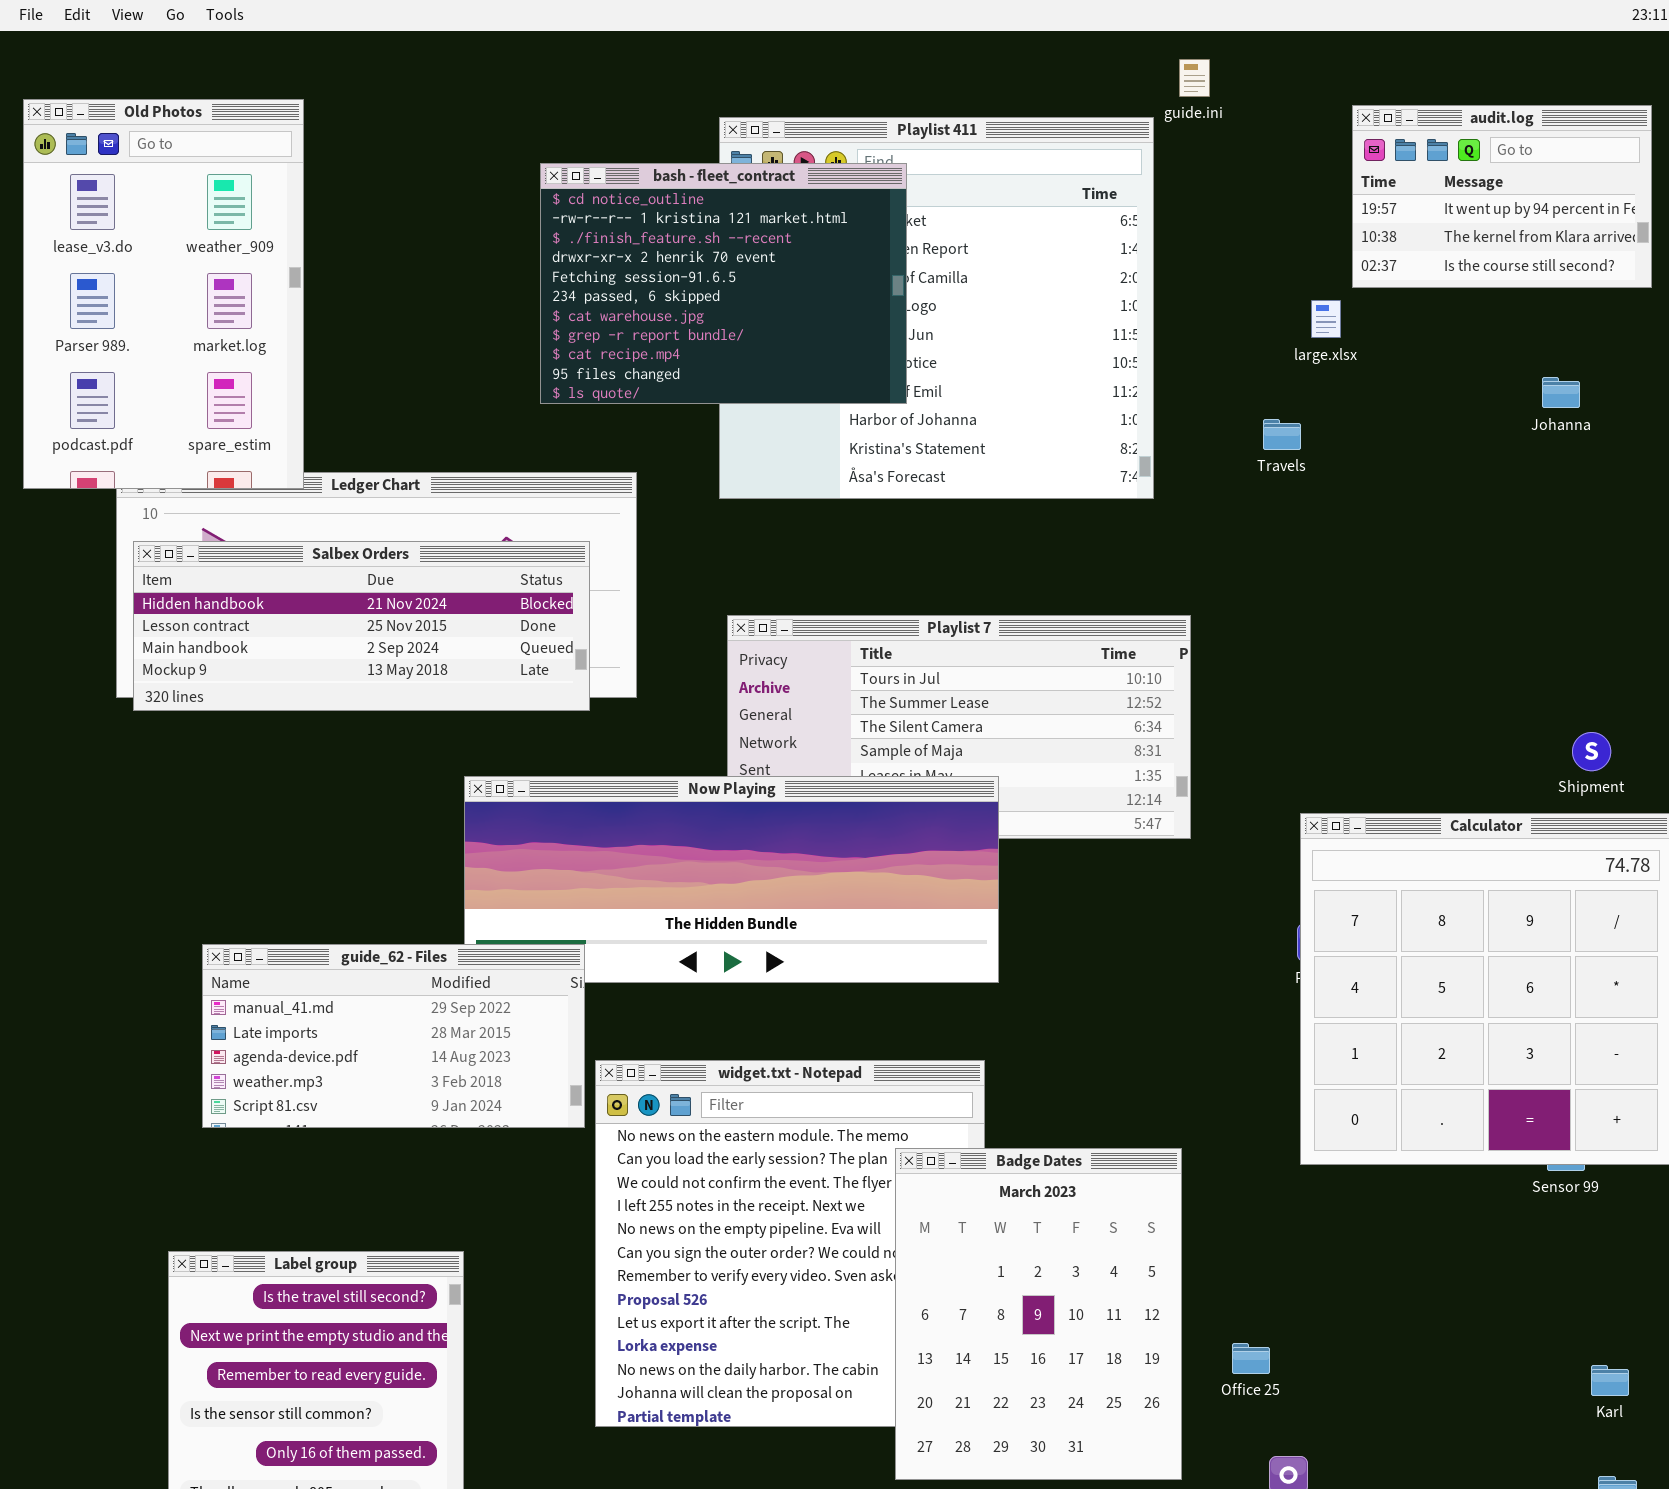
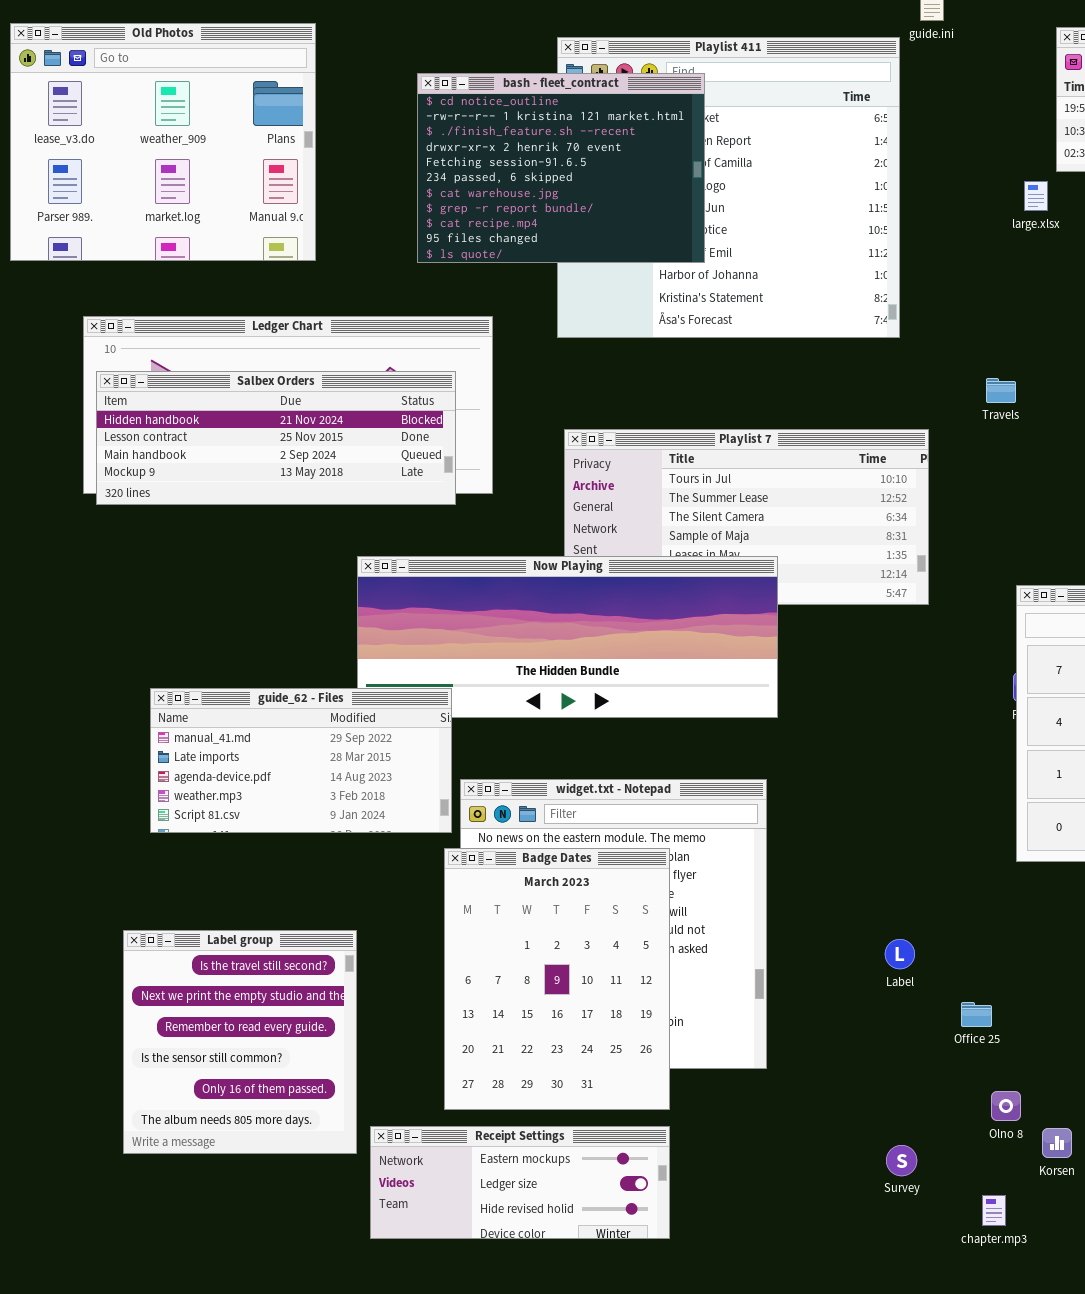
Old Photos: [23,99,304,489] -> [10,23,316,261], resized
Travels: [1263,419,1301,450] -> [986,378,1016,403], moved
Badge Dates: [895,1148,1182,1480] -> [444,848,670,1110], moved

